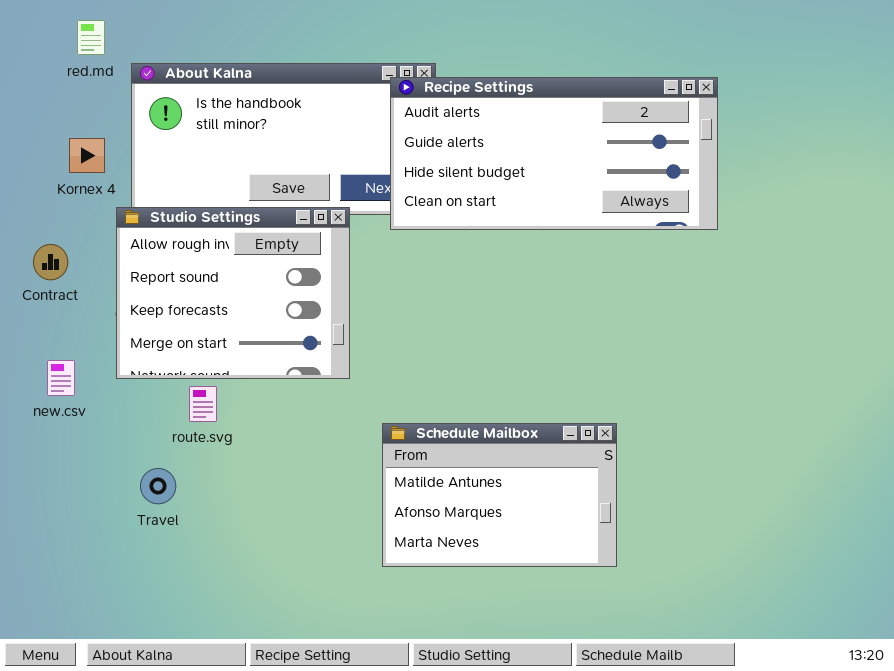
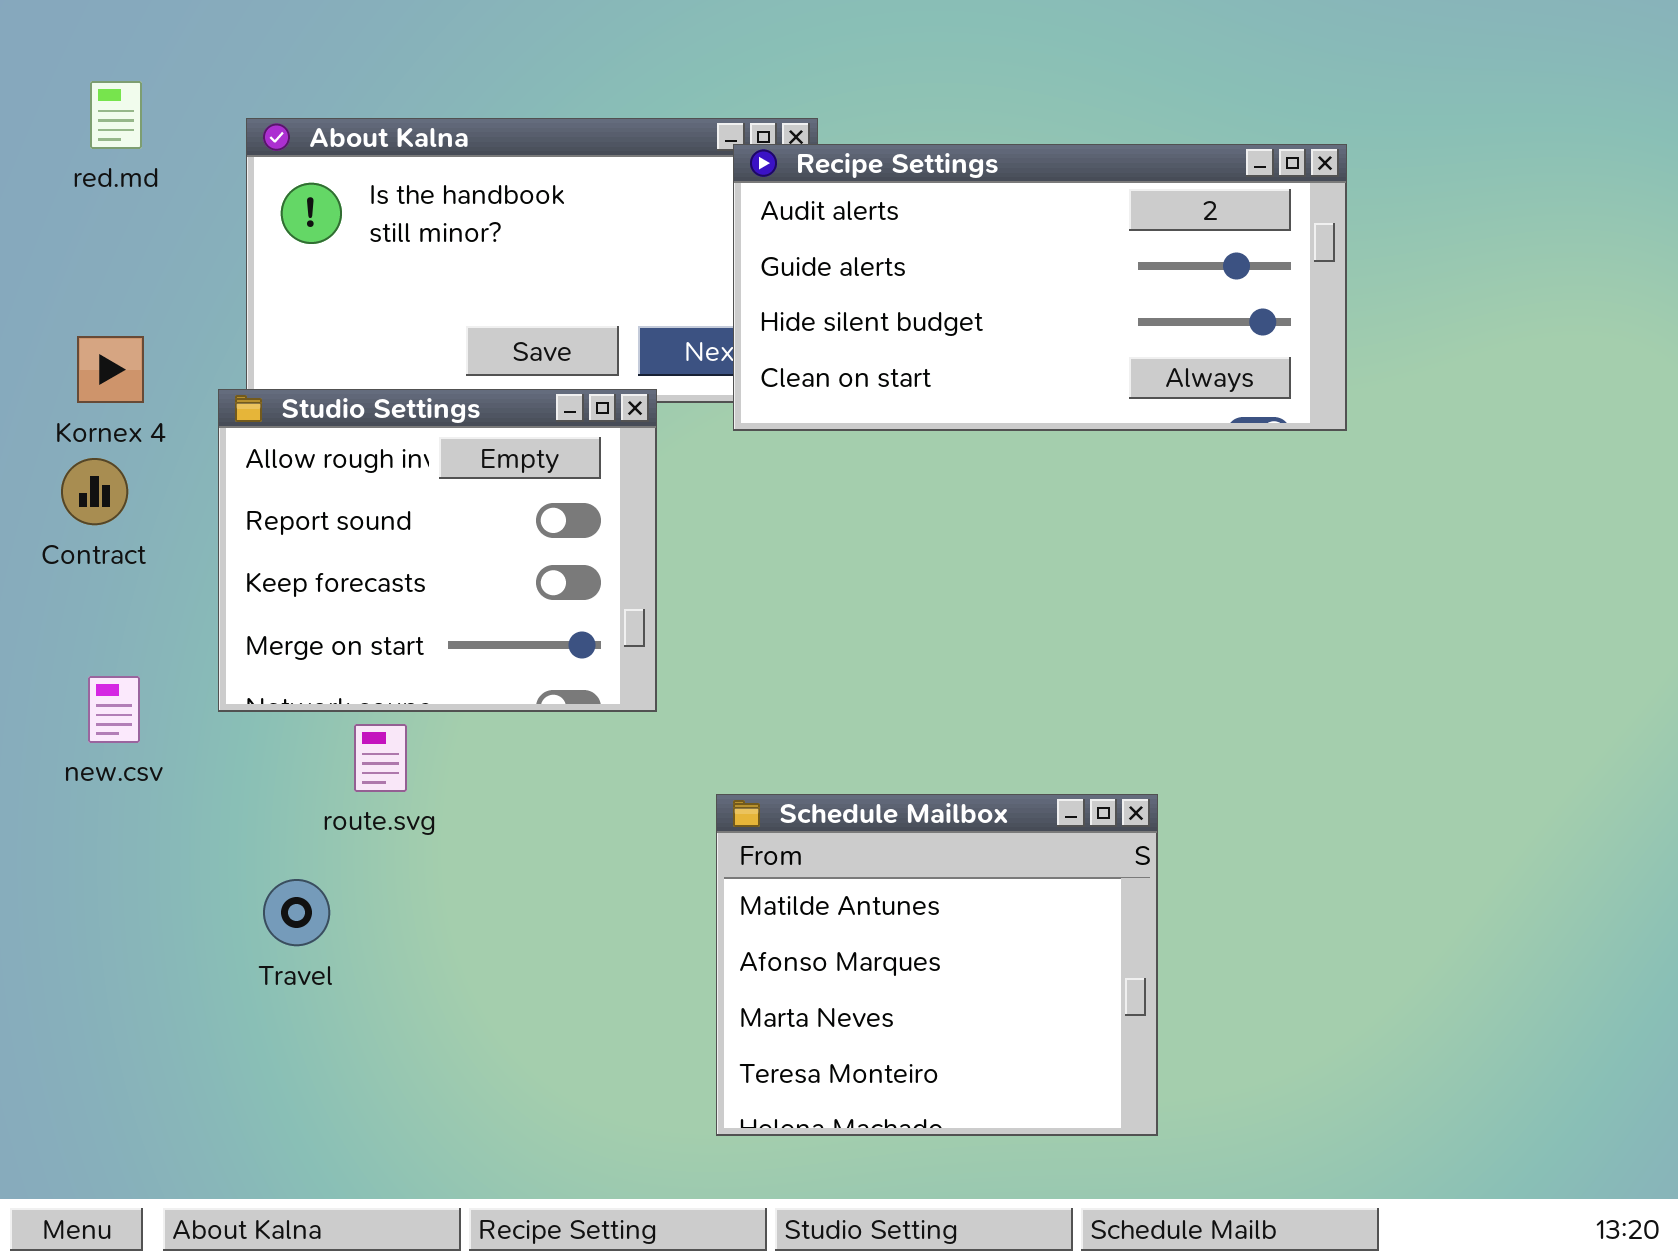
red.md: [77,20,105,55] -> [90,81,142,149], moved
Kornex 4: [69,138,105,173] -> [77,336,144,403], moved
Schedule Mailbox: [382,423,617,567] -> [716,794,1158,1136], resized

